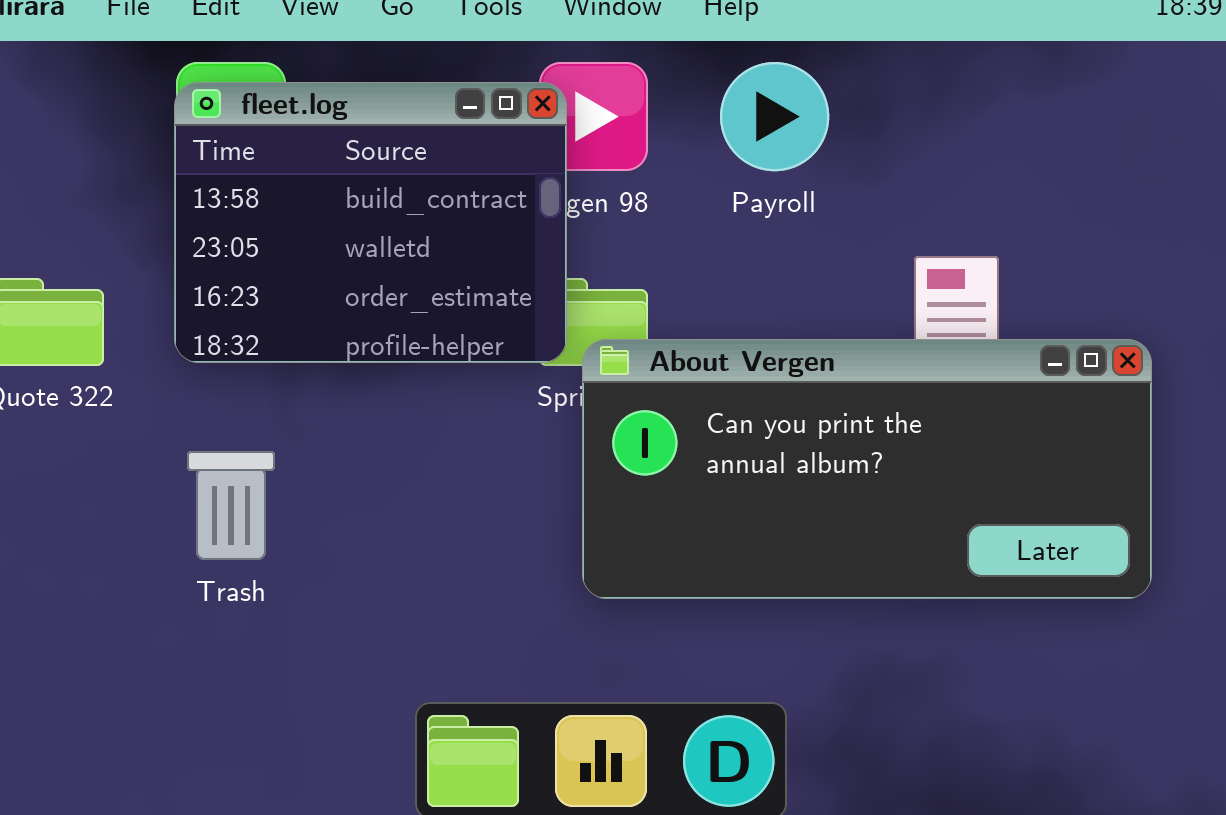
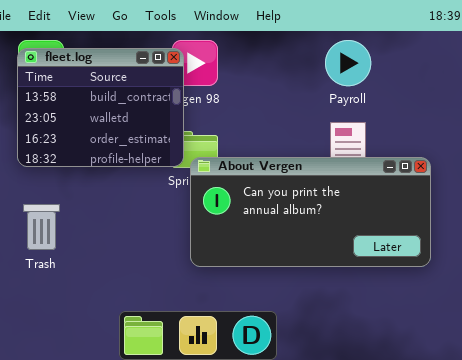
Payroll: [720,62,829,171] -> [325,40,371,86], moved

